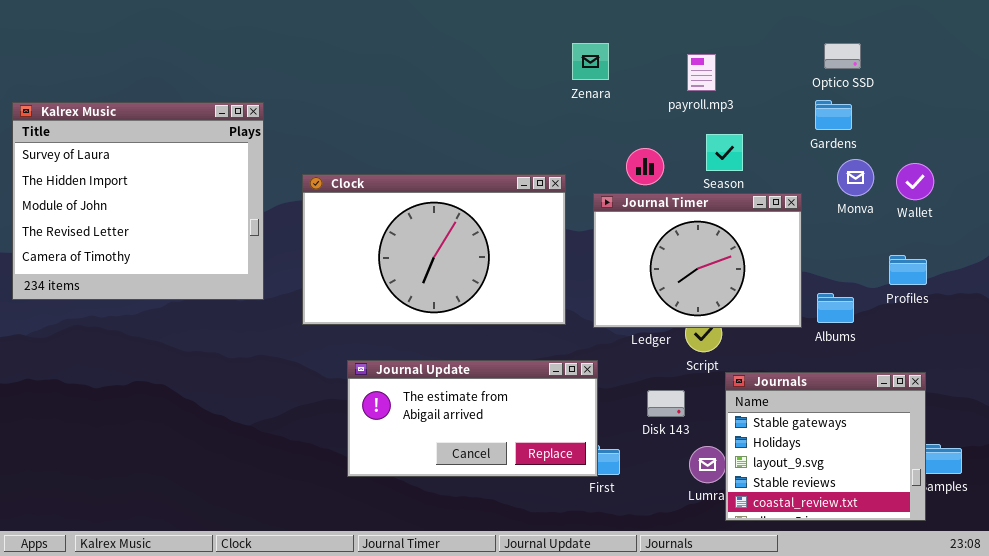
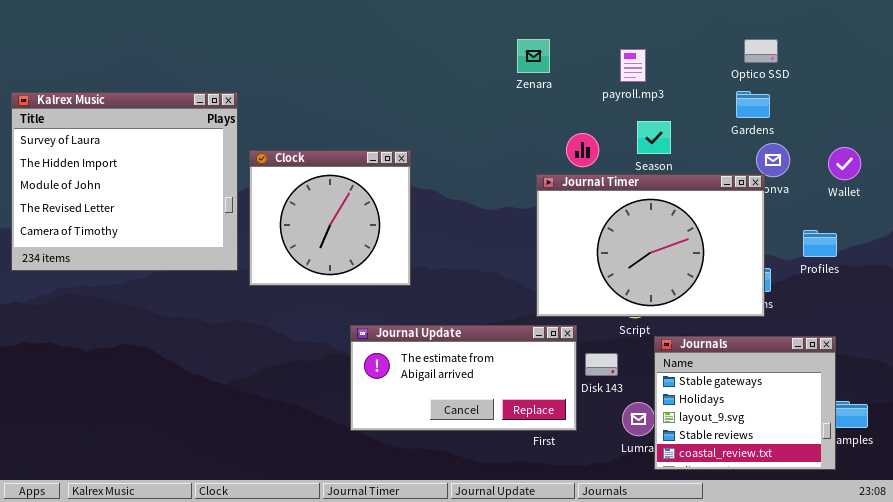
Wallet: [896,163,934,200] -> [828,147,861,180], moved
Clock: [302,174,566,325] -> [249,150,411,286], moved, resized
Journal Timer: [593,193,802,328] -> [536,174,765,317], resized
Journal Update: [347,360,598,477] -> [350,325,577,431], moved

